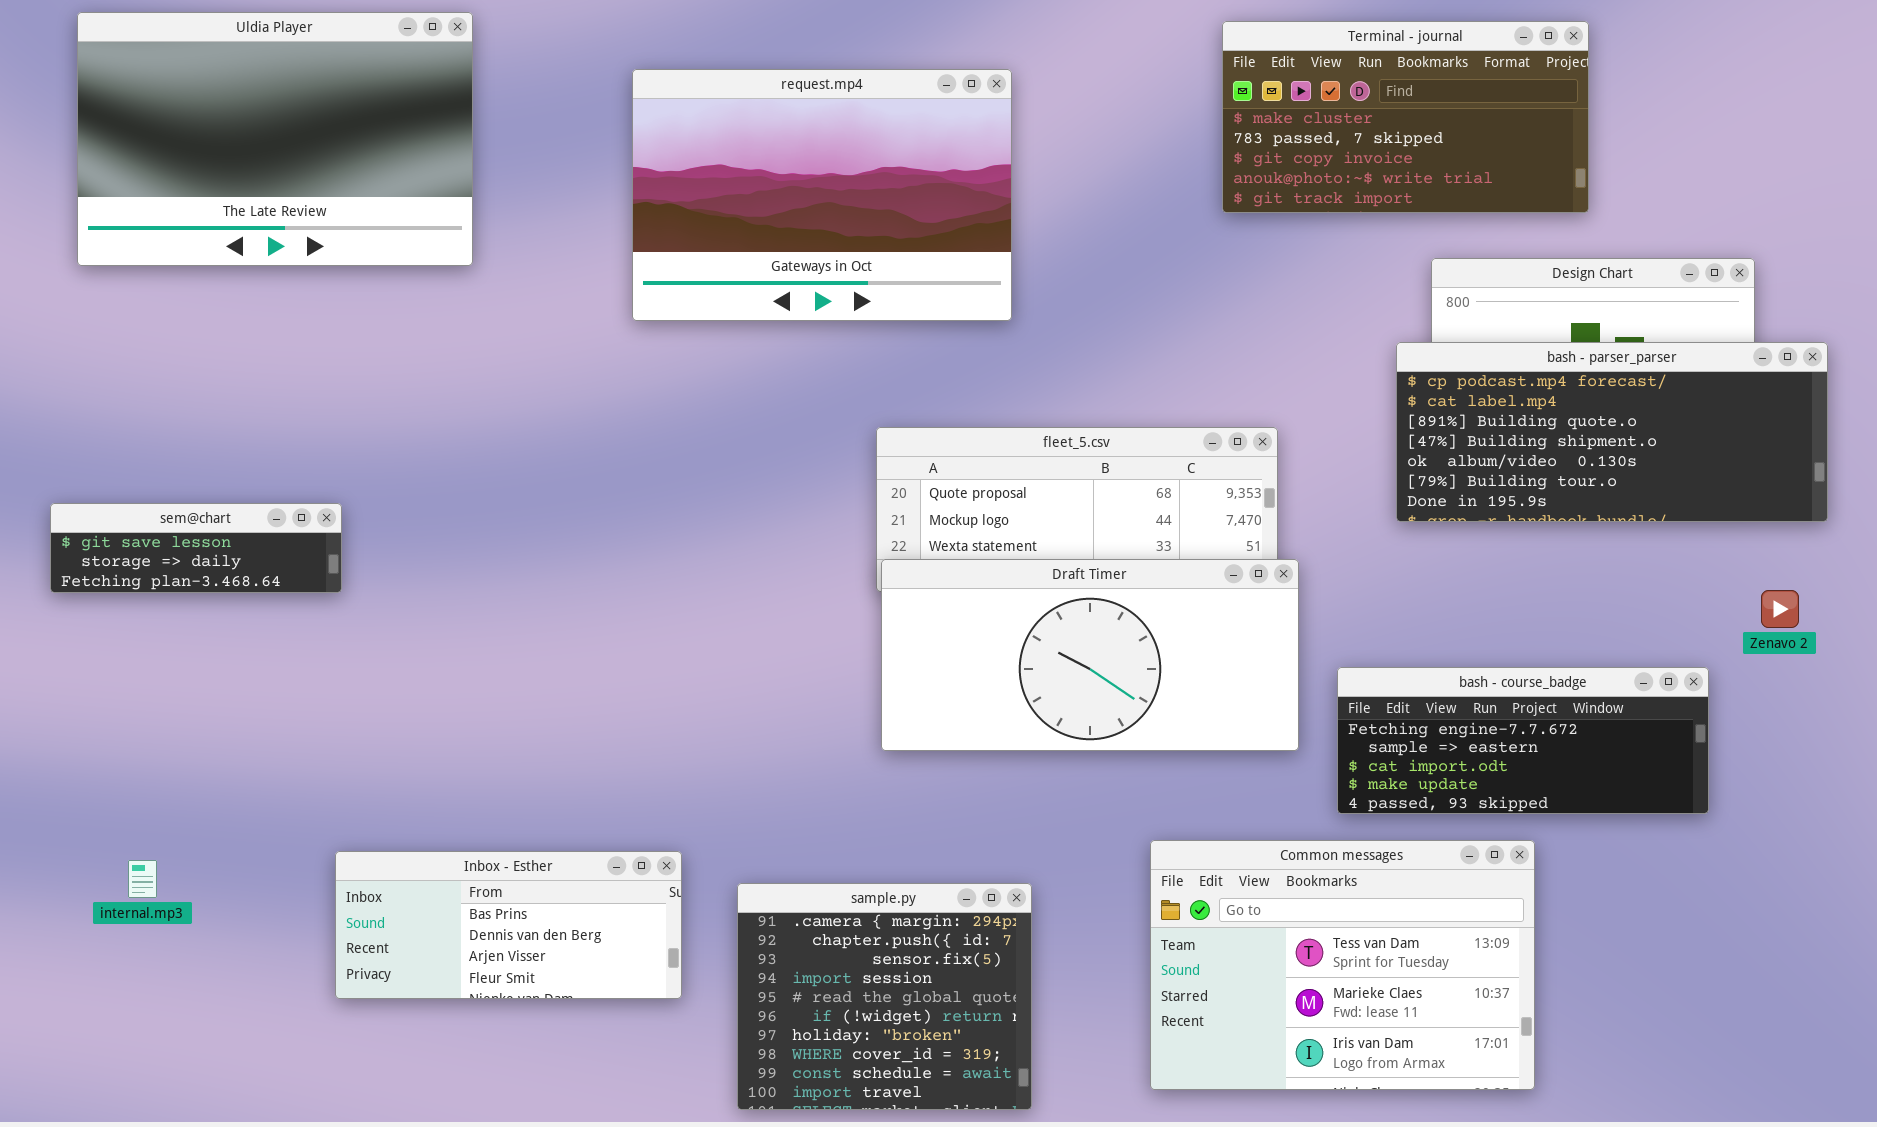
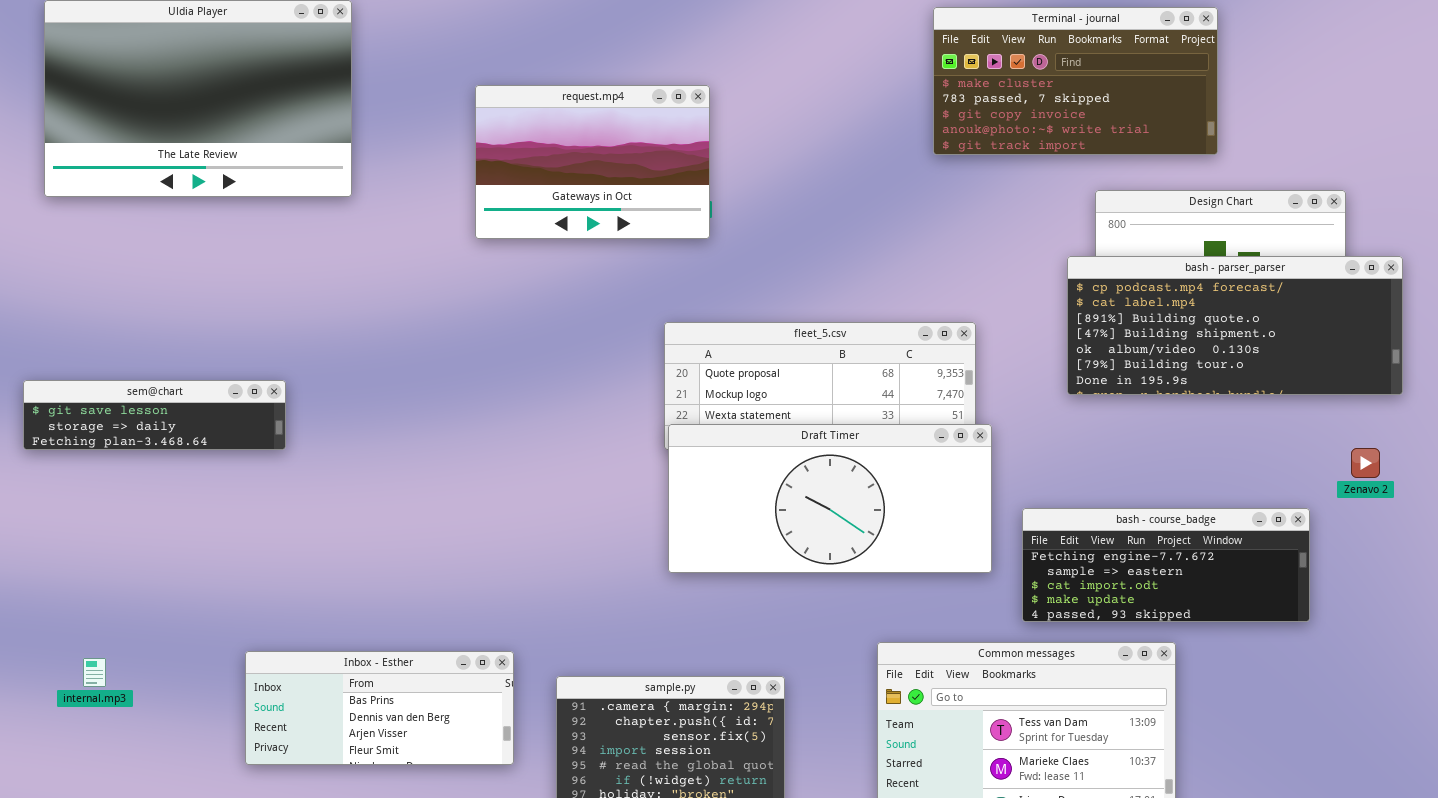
request.mp4: [632,69,1012,321] -> [475,85,710,239], resized
sem@chart: [50,503,342,593] -> [23,380,286,450], resized

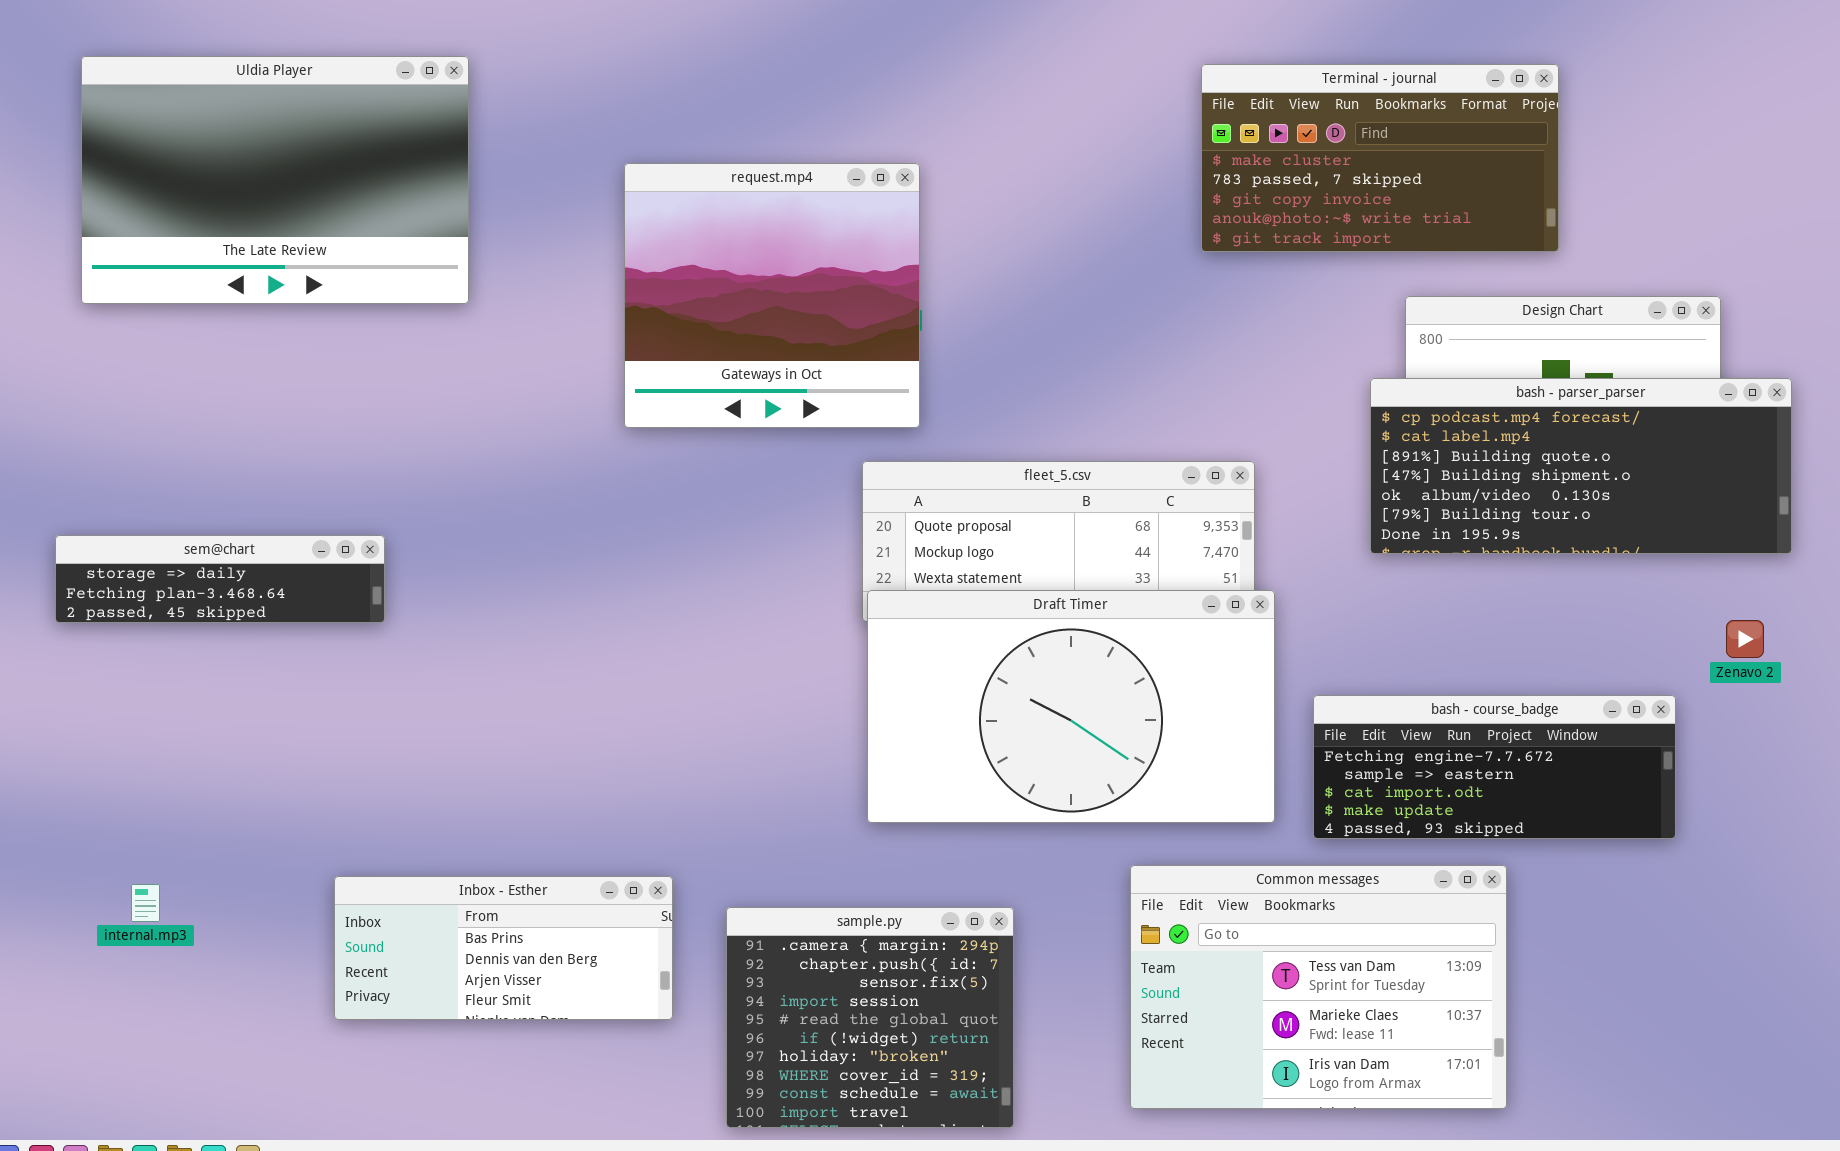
request.mp4: [475,85,710,239] -> [624,163,920,428], resized
sem@chart: [23,380,286,450] -> [55,535,385,623], scrolled down 1 row
Draft Timer: [668,424,992,573] -> [867,590,1275,823], resized

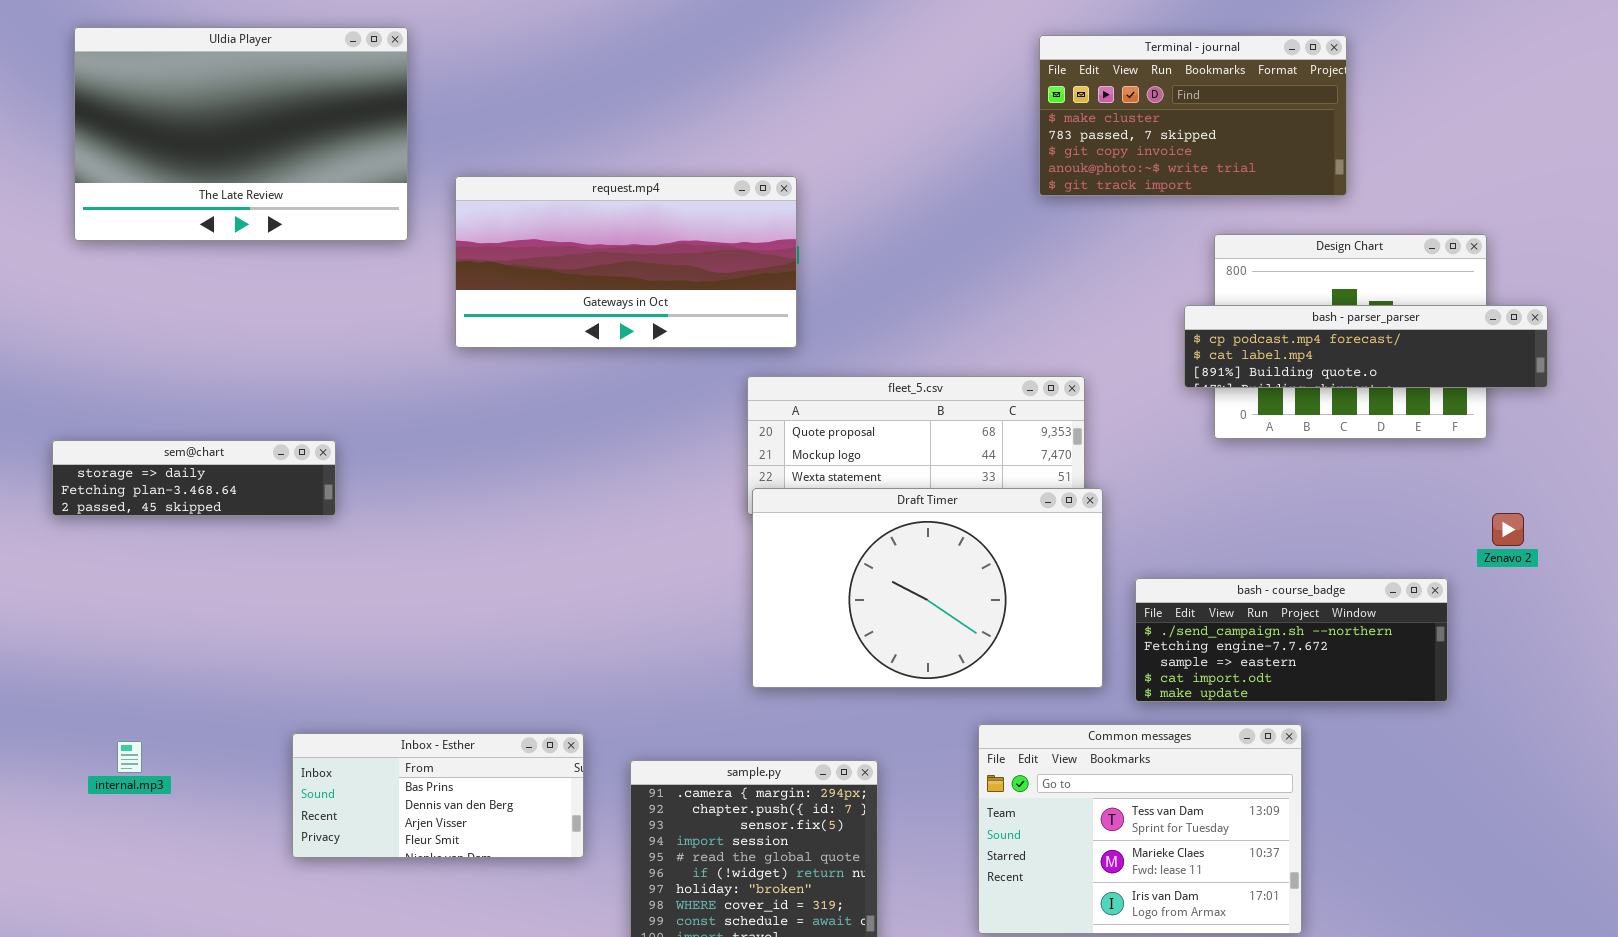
request.mp4: [624,163,920,428] -> [455,176,797,348], resized
bash - parser_parser: [1370,378,1792,554] -> [1184,305,1548,388], resized
bash - course_badge: [1313,695,1676,839] -> [1135,578,1448,702], scrolled up 1 row

